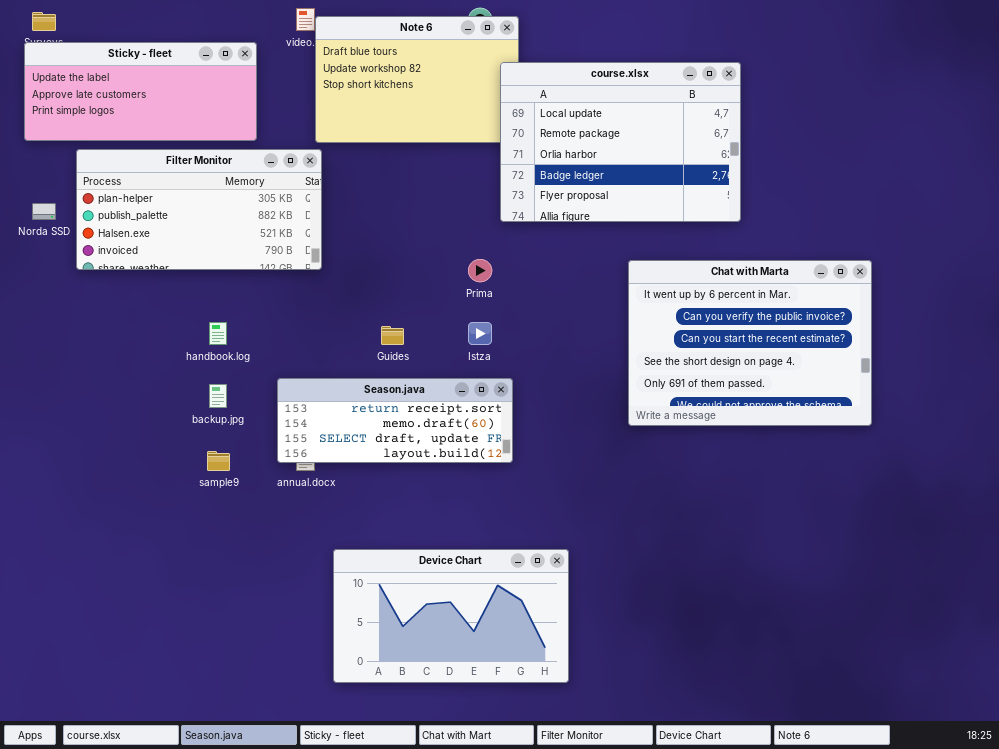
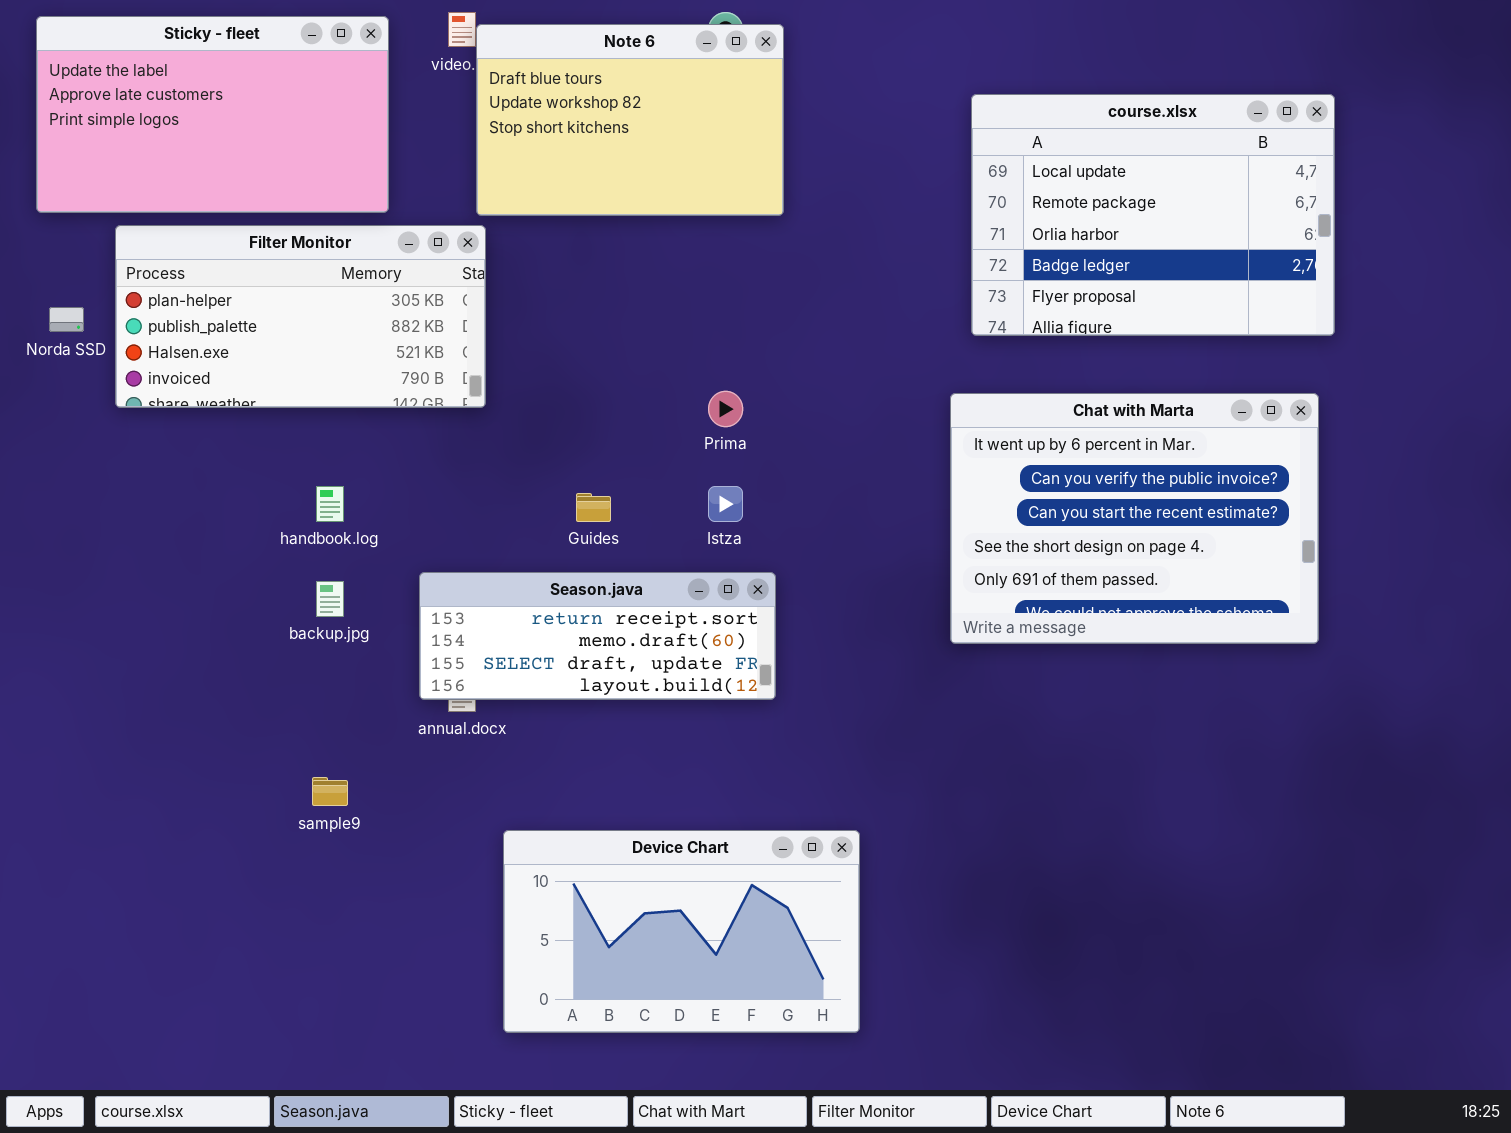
Sticky - fleet: [24,42,257,141] -> [36,16,389,213], resized
course.xlsx: [500,62,741,222] -> [971,94,1335,336], moved
sample9: [207,451,230,471] -> [312,777,348,806], moved

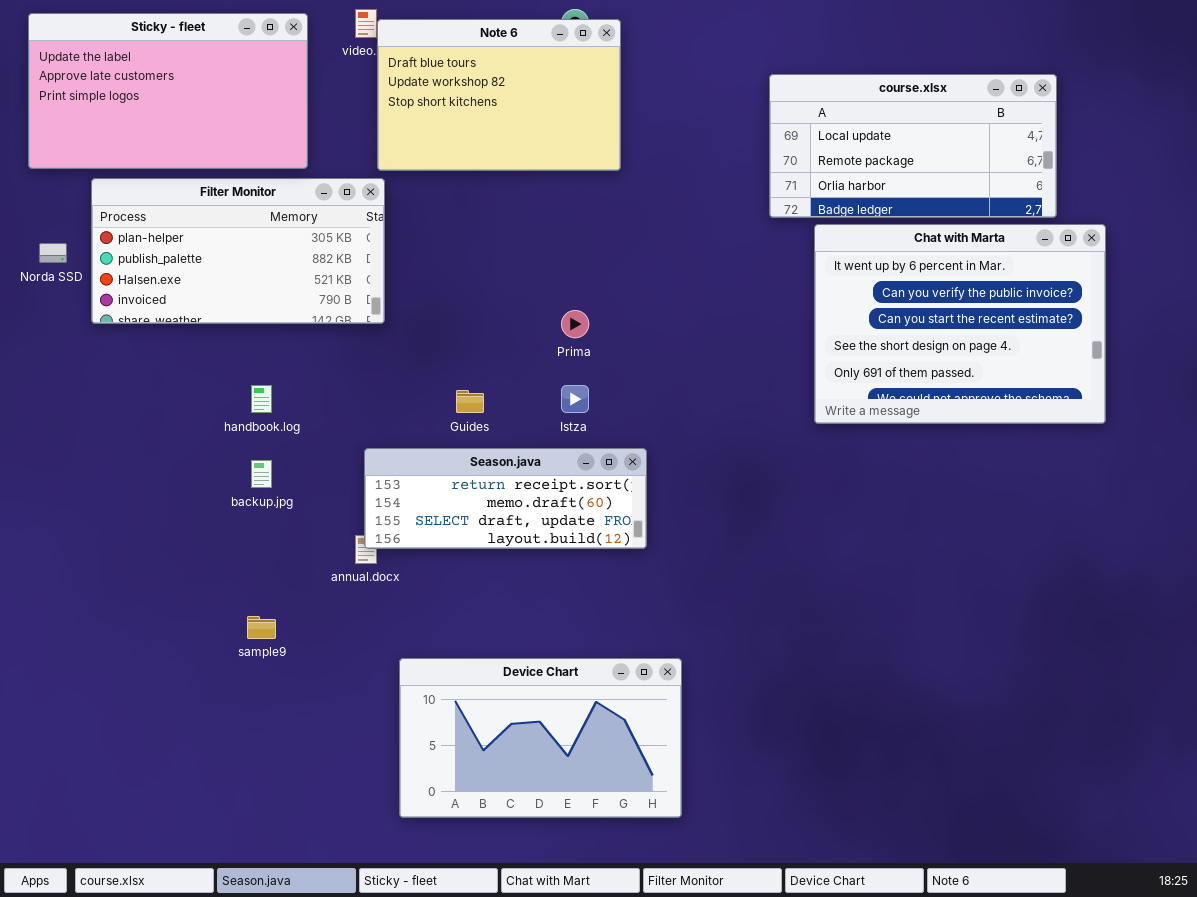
course.xlsx: [971,94,1335,336] -> [769,74,1057,218], resized
Chat with Marta: [950,393,1319,644] -> [814,224,1106,424], moved
Season.java: [419,572,776,700] -> [364,448,647,549], moved

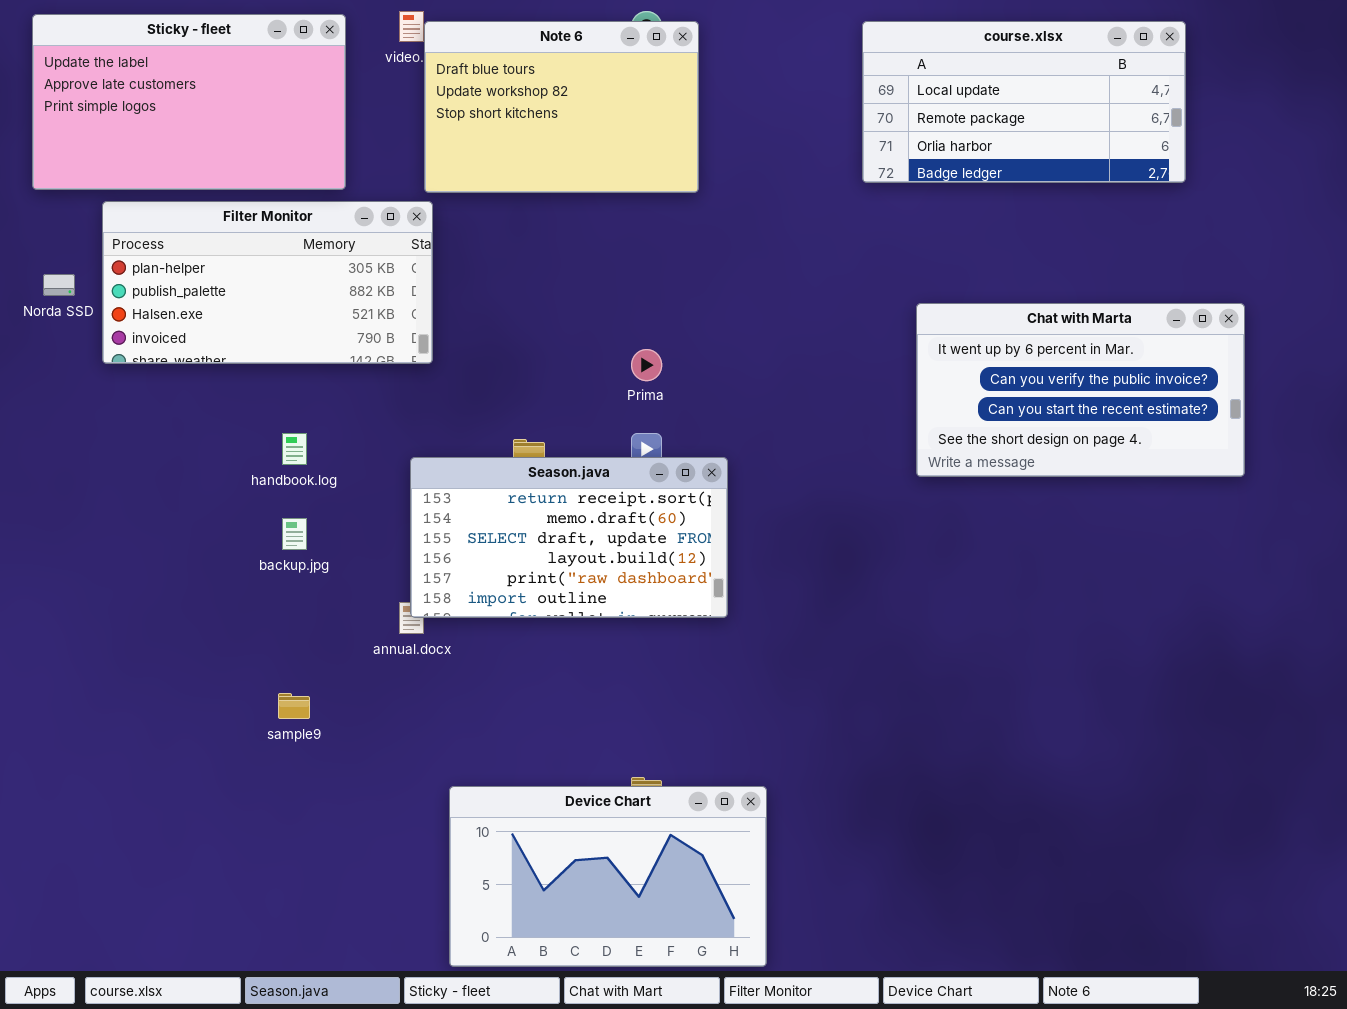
course.xlsx: [769,74,1057,218] -> [862,21,1186,183], moved
Chat with Marta: [814,224,1106,424] -> [916,303,1245,477], resized
Season.java: [364,448,647,549] -> [410,457,728,618], resized
Device Chart: [399,658,682,818] -> [449,786,767,967], moved

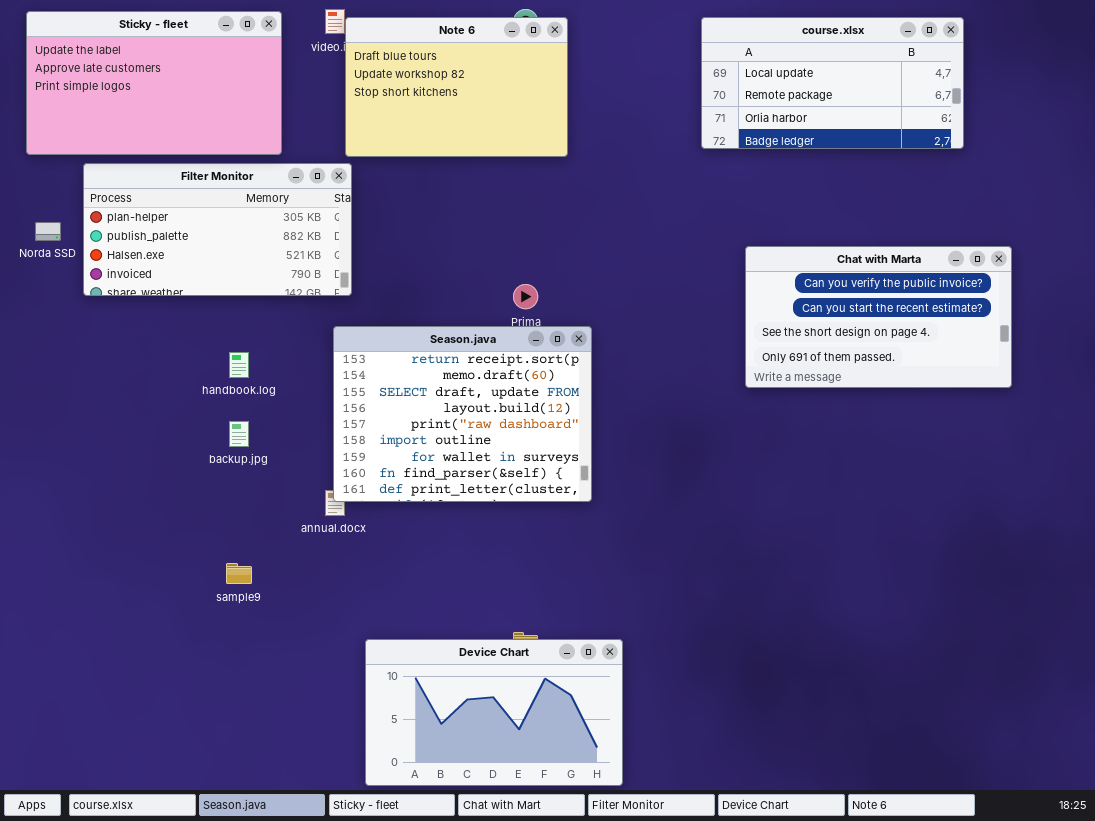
Chat with Marta: [916,303,1245,477] -> [745,246,1012,388], scrolled down 1 row
Season.java: [410,457,728,618] -> [333,326,592,502], resized

